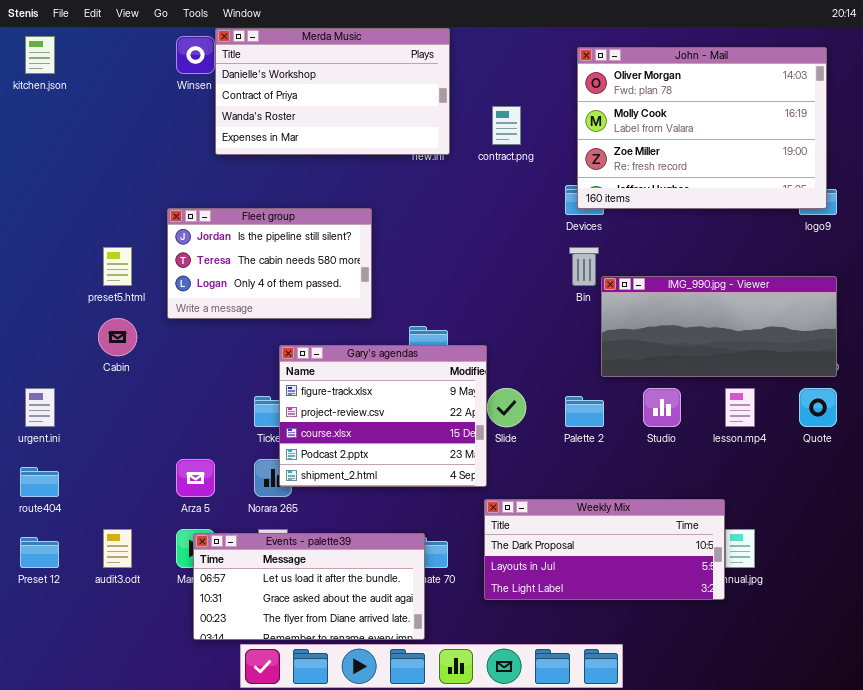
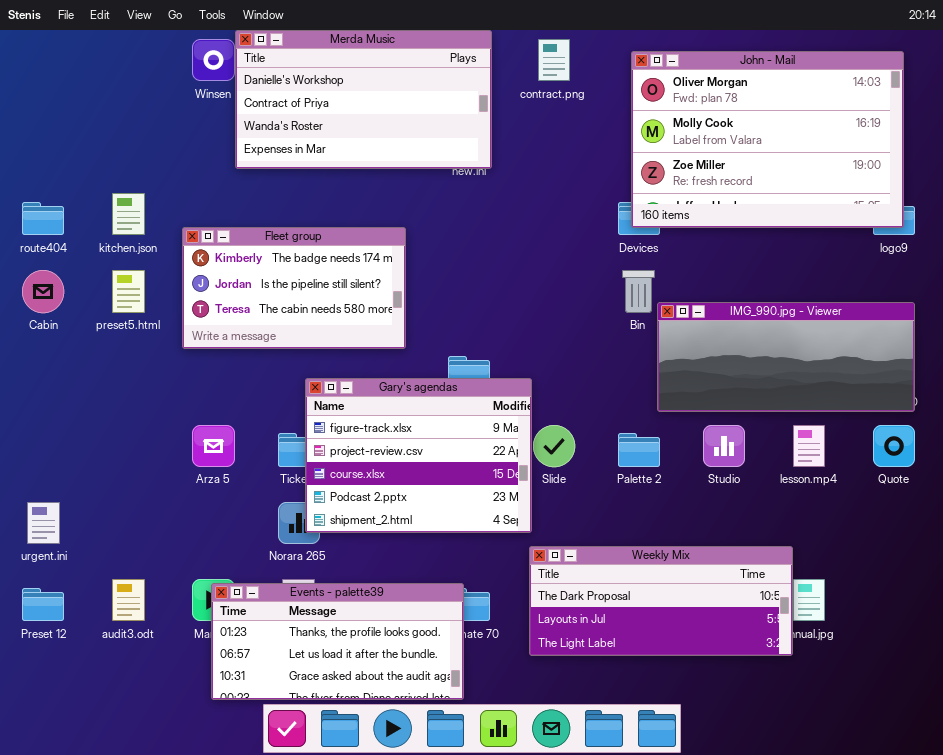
kitchen.json: [25,36,55,74] -> [112,193,145,235], moved
contract.png: [492,106,521,145] -> [538,39,570,81], moved
Fleet group: [167,208,372,319] -> [182,227,406,349], scrolled up 1 row
Cabin: [98,318,137,356] -> [22,270,64,313], moved
urgent.ini: [25,388,55,427] -> [27,502,60,544], moved
Arza 5: [176,459,215,497] -> [192,425,235,467], moved
route404: [20,467,59,497] -> [22,202,64,235], moved
Events - palette39: [193,533,425,640] -> [211,583,464,700], scrolled up 1 row

